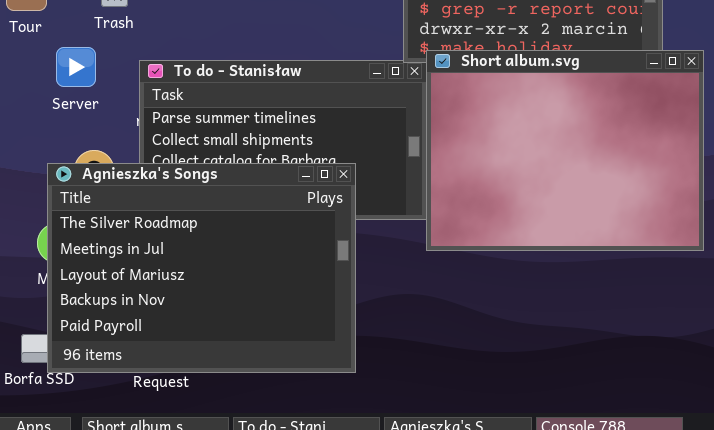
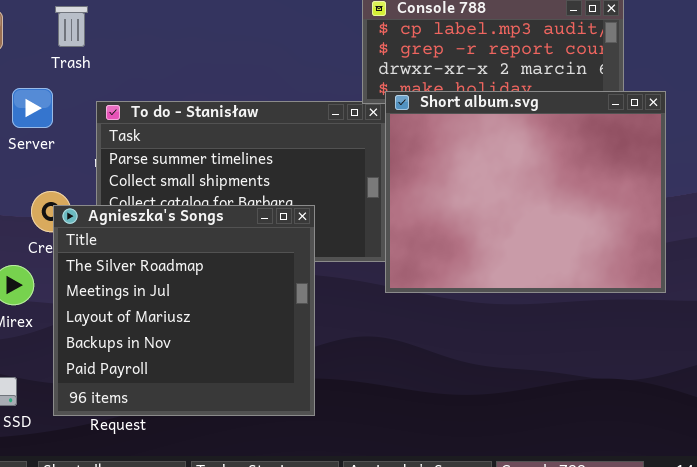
Agnieszka's Songs: [47,163,356,373] -> [53,205,315,416], resized

